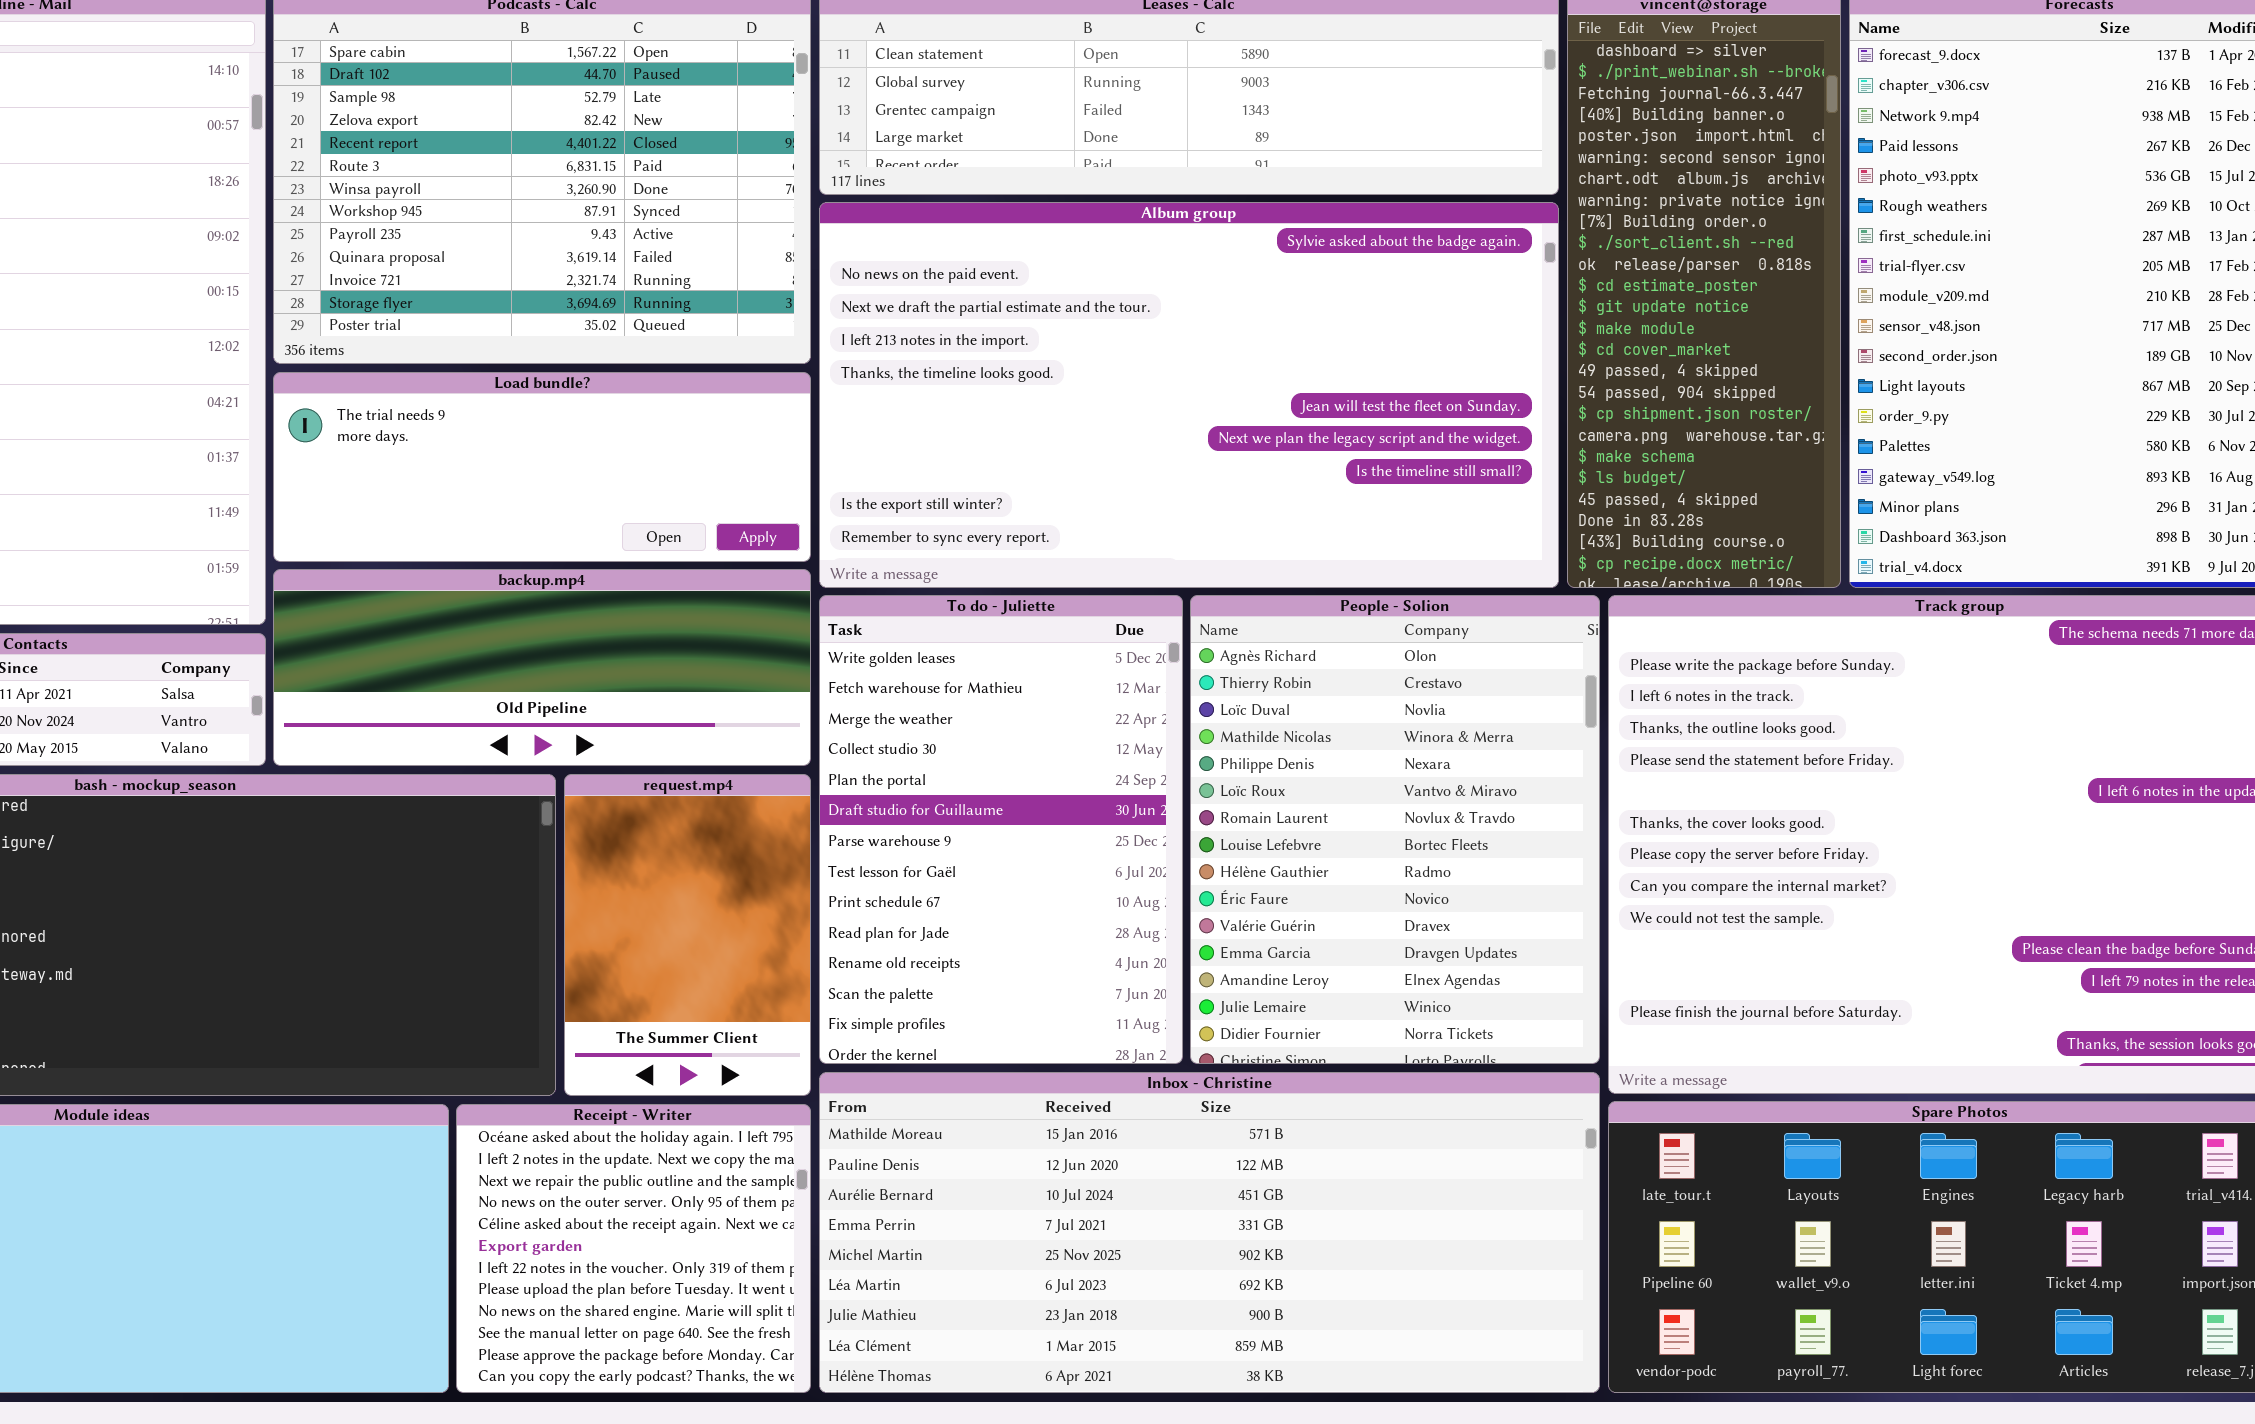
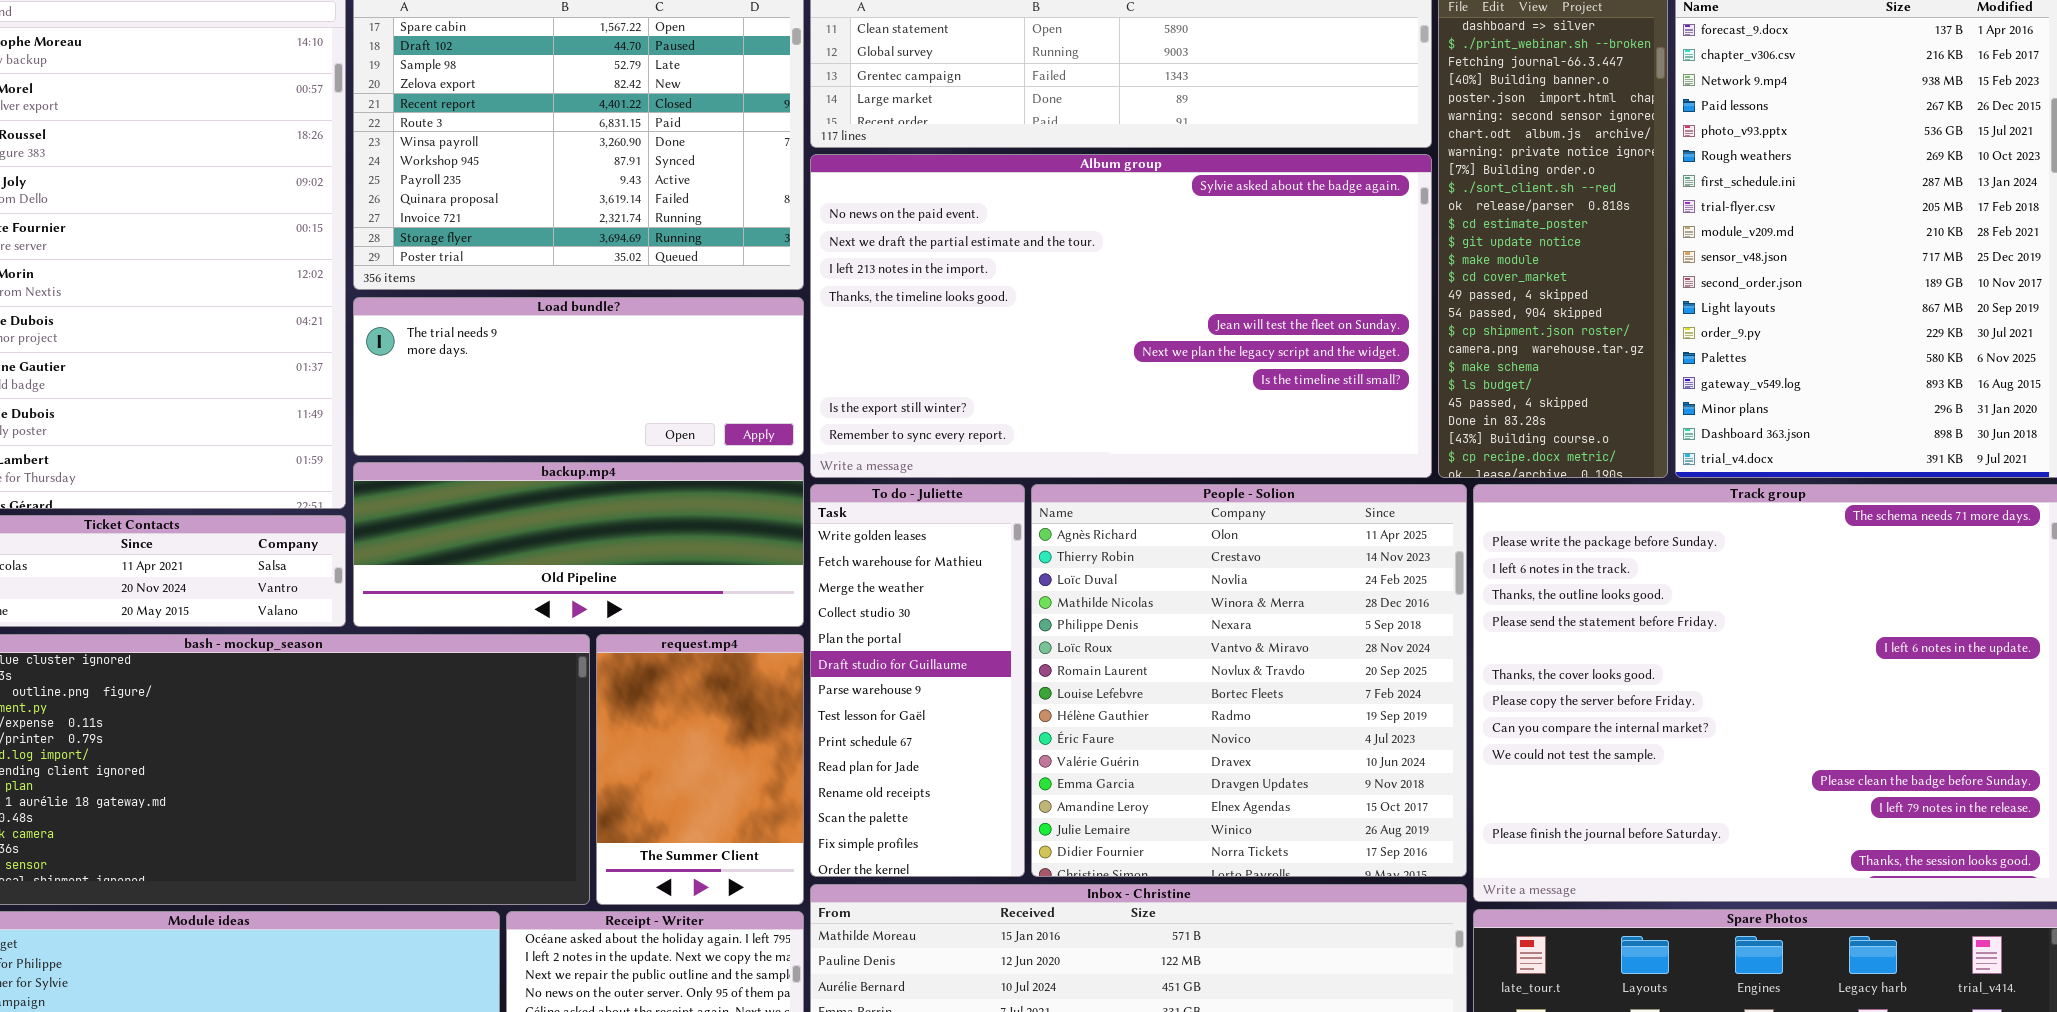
To do - Juliette: [819,595,1183,1064] -> [810,484,1025,877], resized
People - Solion: [1190,595,1600,1064] -> [1031,484,1467,877], resized

